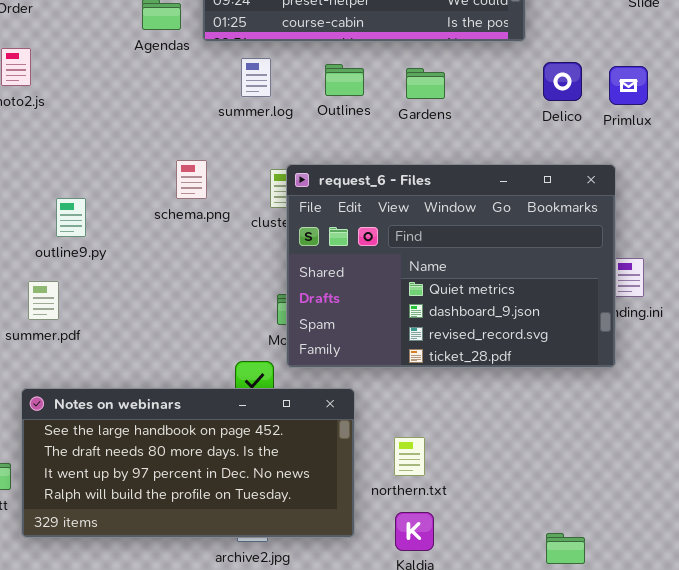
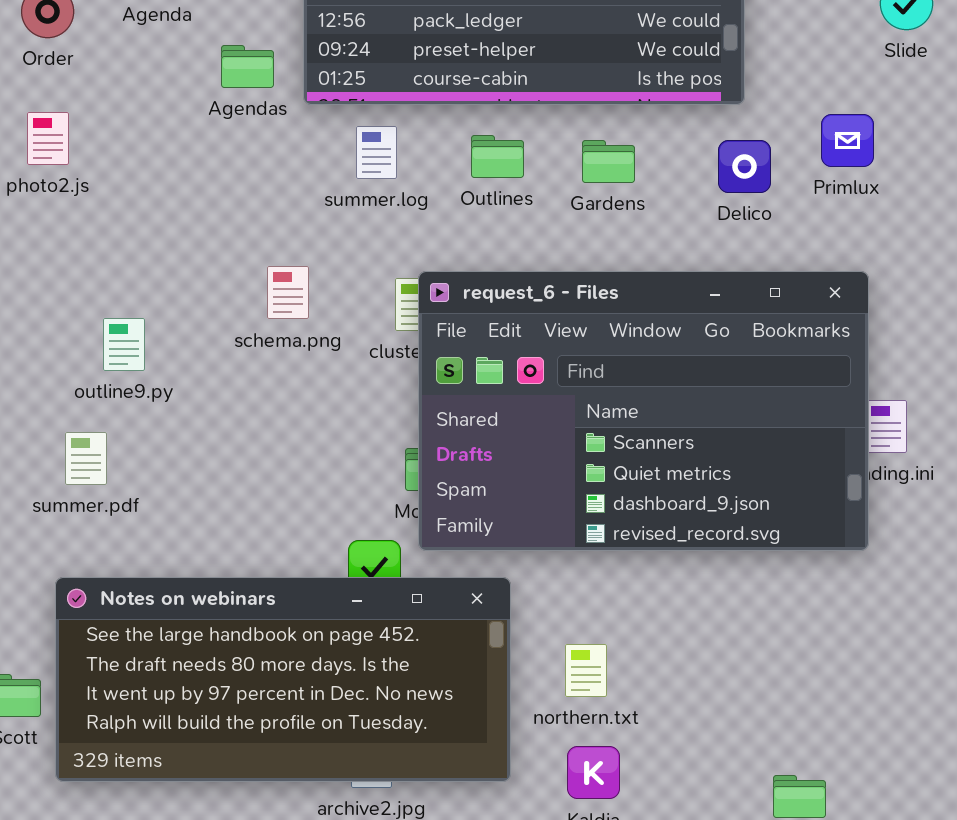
Delico: [543,62,582,101] -> [718,140,771,193], moved
Primlux: [609,66,648,105] -> [821,114,874,167], moved
request_6 - Files: [286,164,616,368] -> [418,271,869,551], scrolled up 1 row

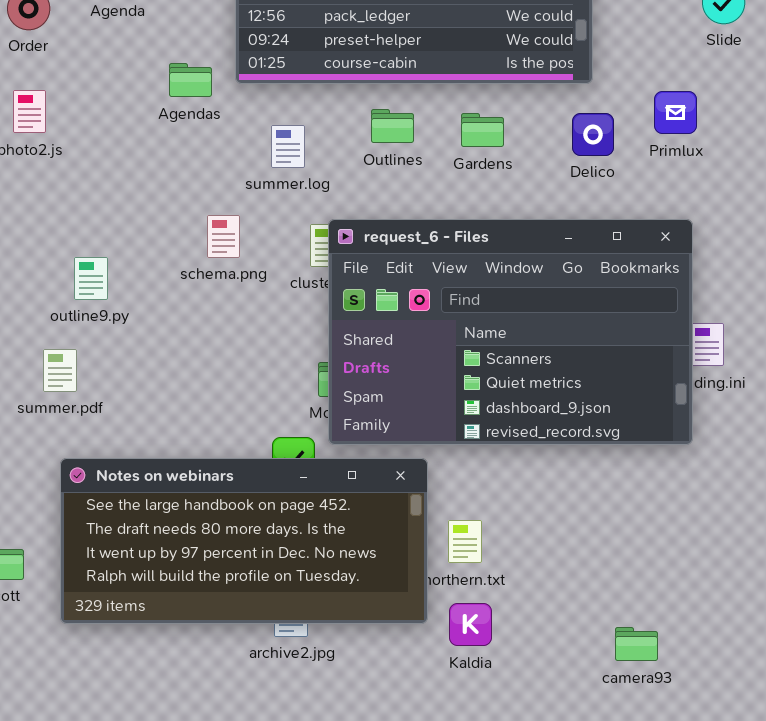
Agendas: [221,45,274,88] -> [169,63,212,97], moved
summer.log: [356,126,397,179] -> [271,125,305,168], moved
Notes on webinars: [55,577,511,782] -> [60,458,428,624], moved

